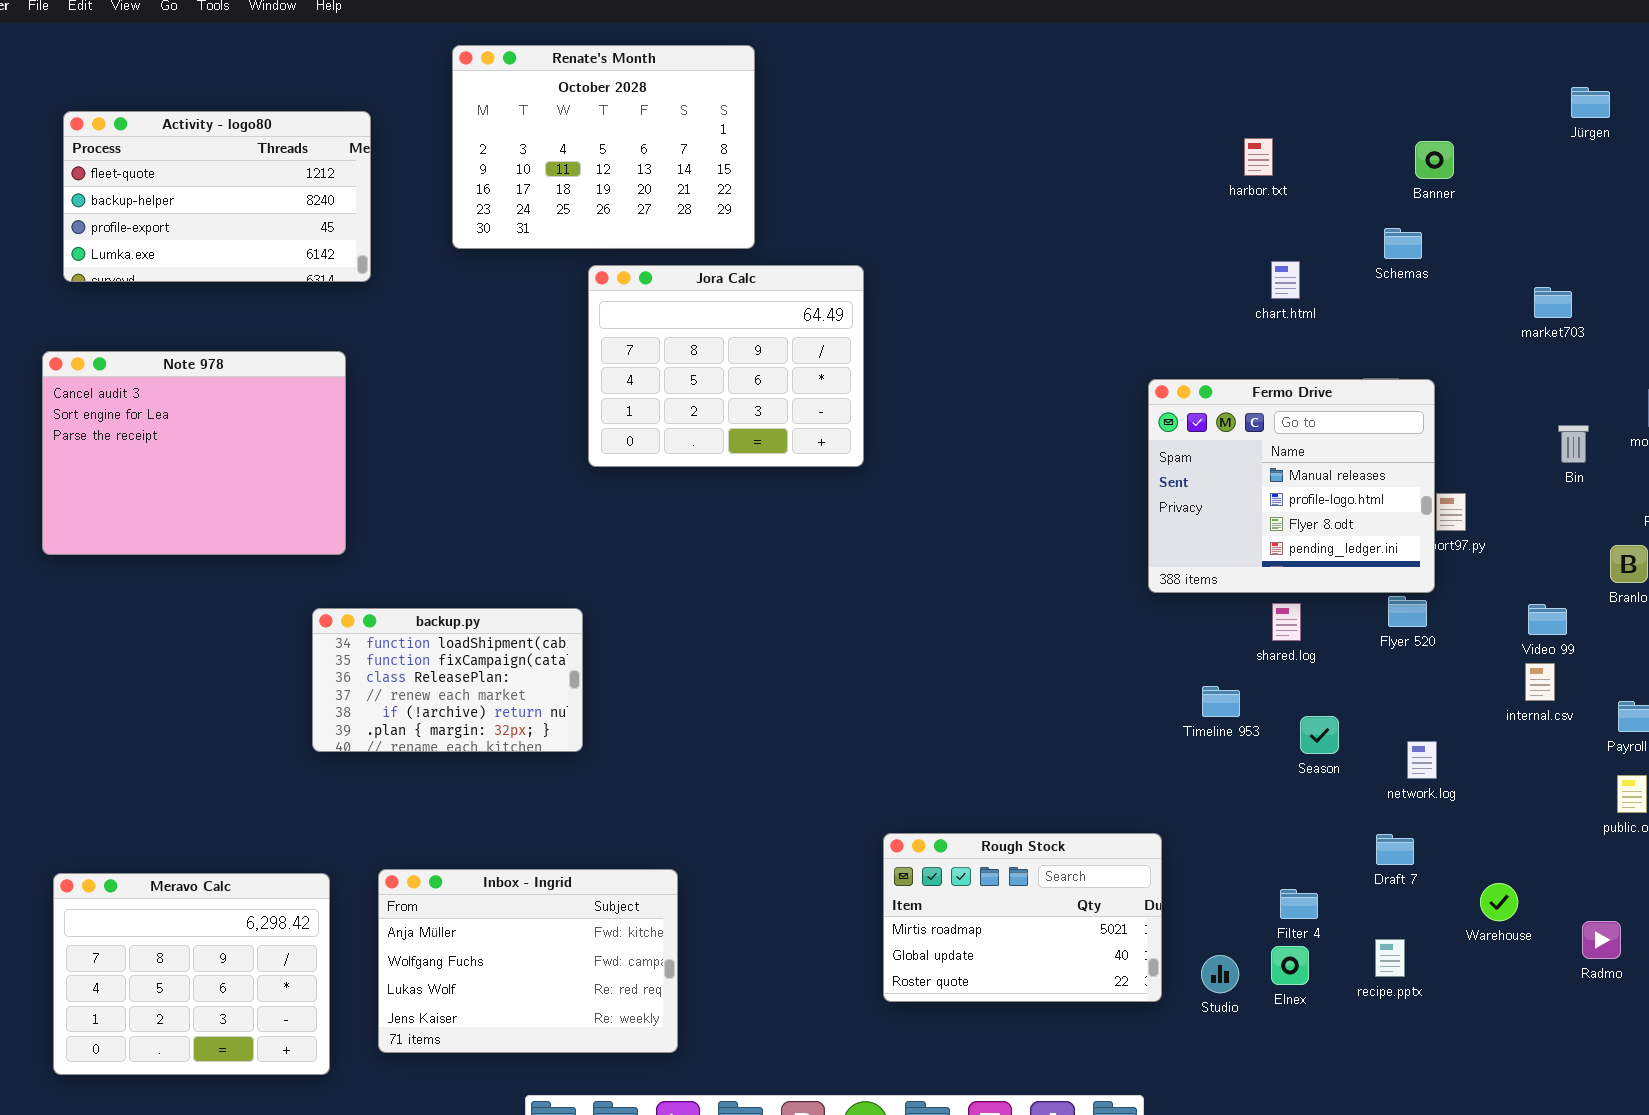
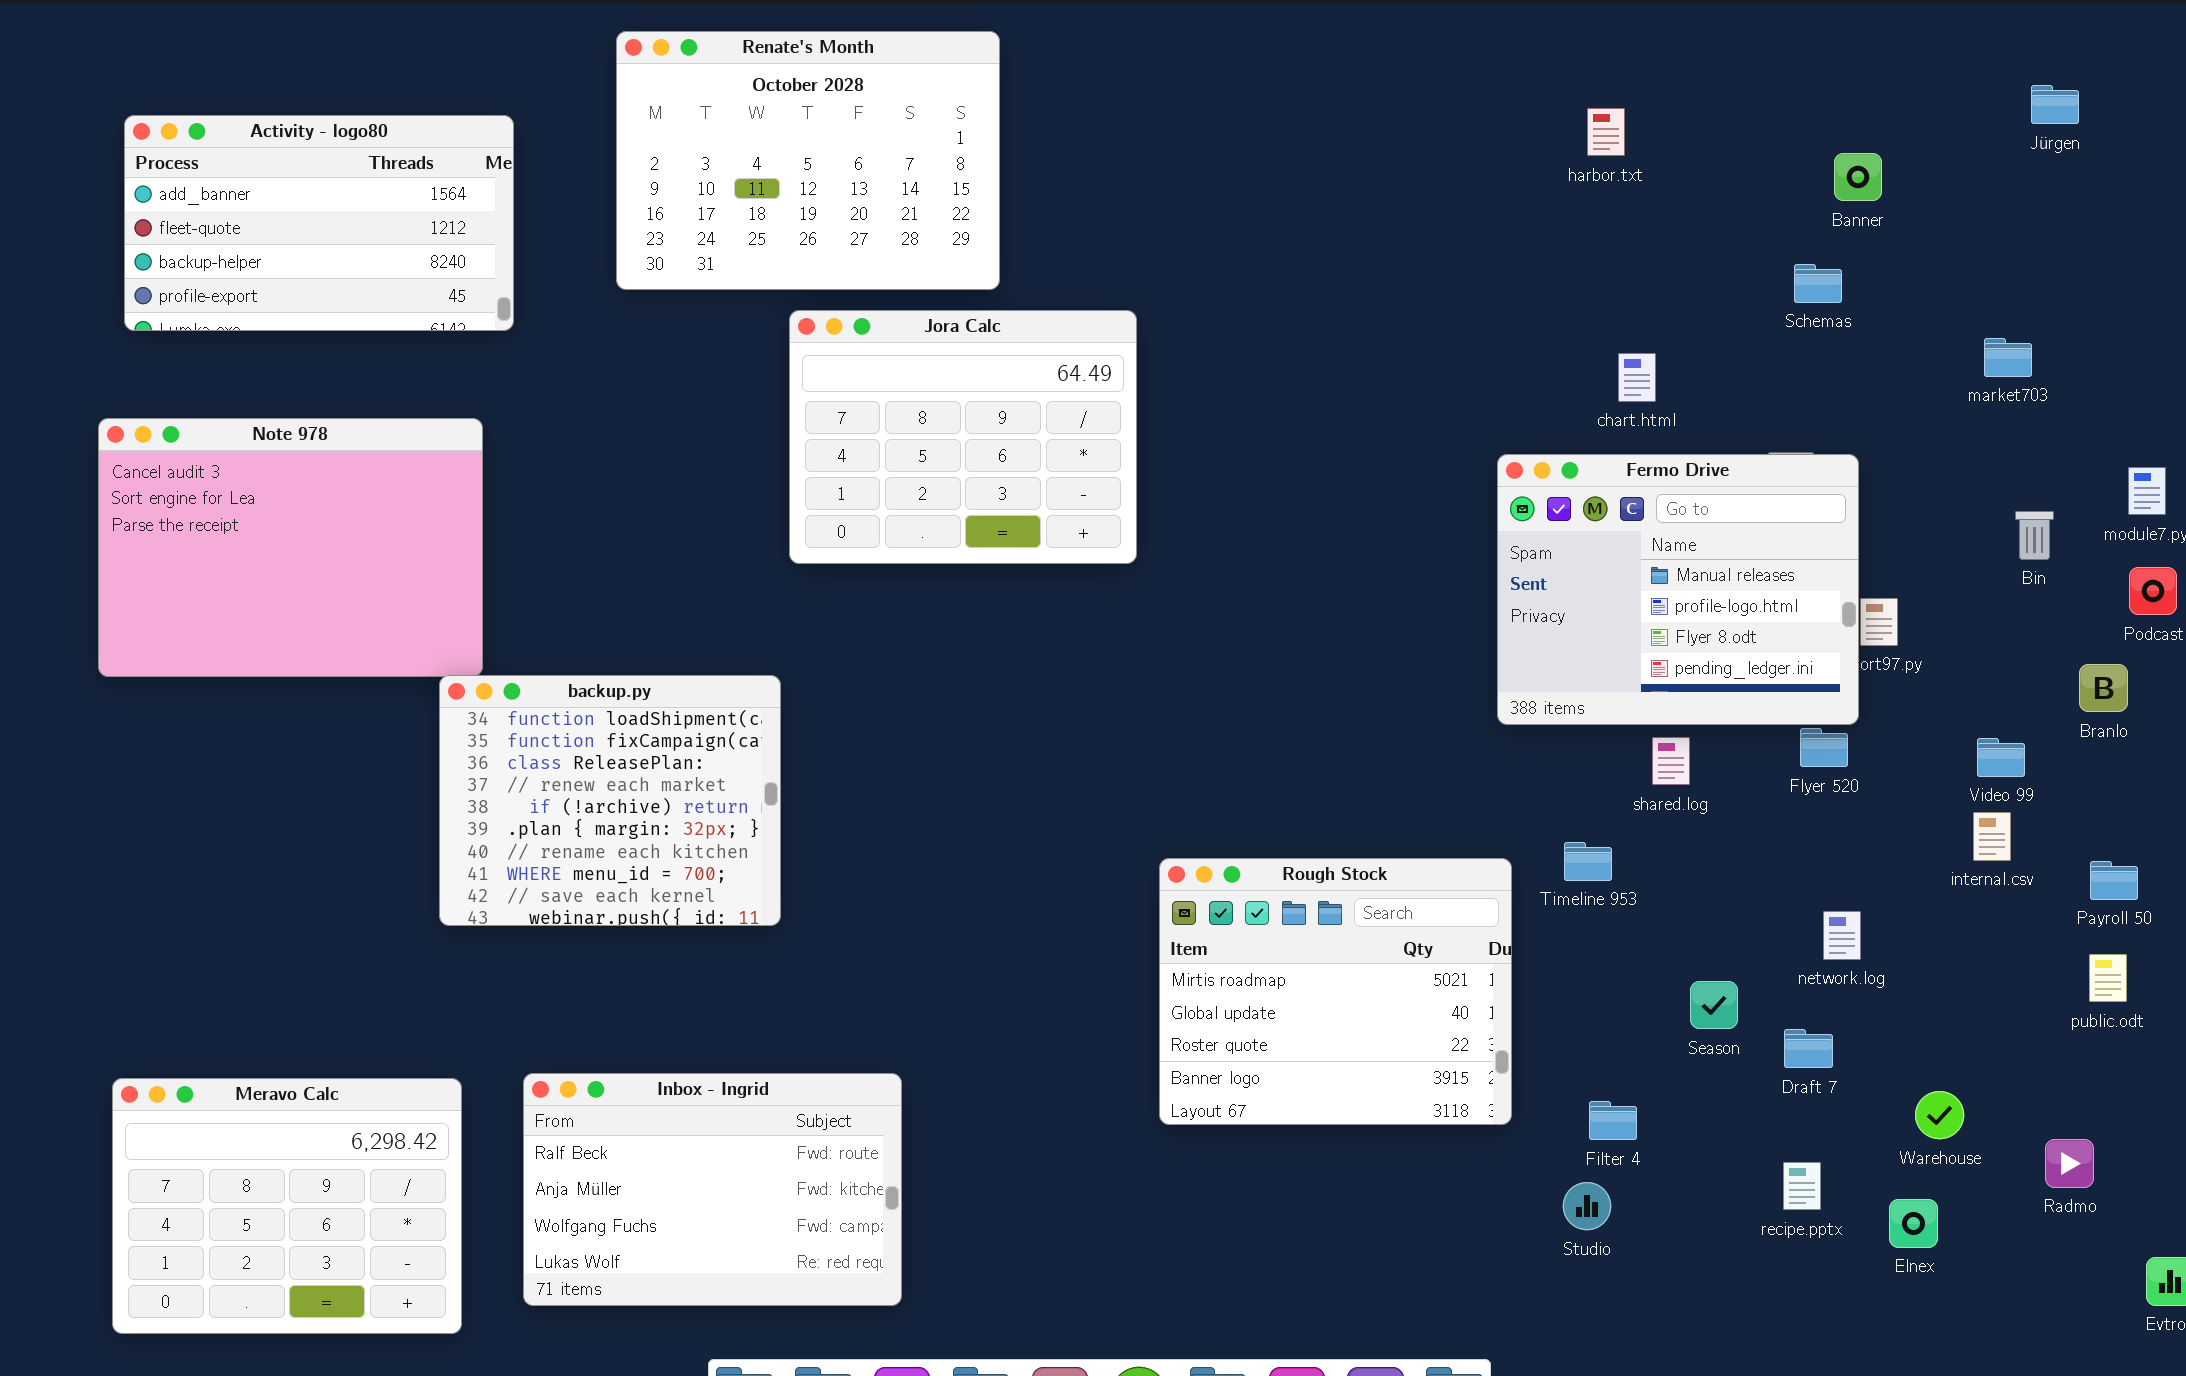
Activity - logo80: [63,111,371,282] -> [124,115,514,331], scrolled up 1 row
harbor.txt: [1244,138,1273,176] -> [1587,108,1625,156], moved
chart.html: [1271,261,1300,299] -> [1618,353,1656,402], moved
backup.py: [312,608,583,752] -> [439,675,781,926], resized
Season: [1300,716,1339,754] -> [1690,981,1738,1029], moved
Rough Stock: [883,833,1162,1002] -> [1159,858,1512,1125], moved, resized
Inbox - Ingrid: [378,869,678,1053] -> [523,1073,902,1306], scrolled up 1 row
Filter 4: [1280,889,1318,919] -> [1589,1101,1637,1140], moved
Elnex: [1271,946,1309,985] -> [1889,1199,1938,1248], moved

